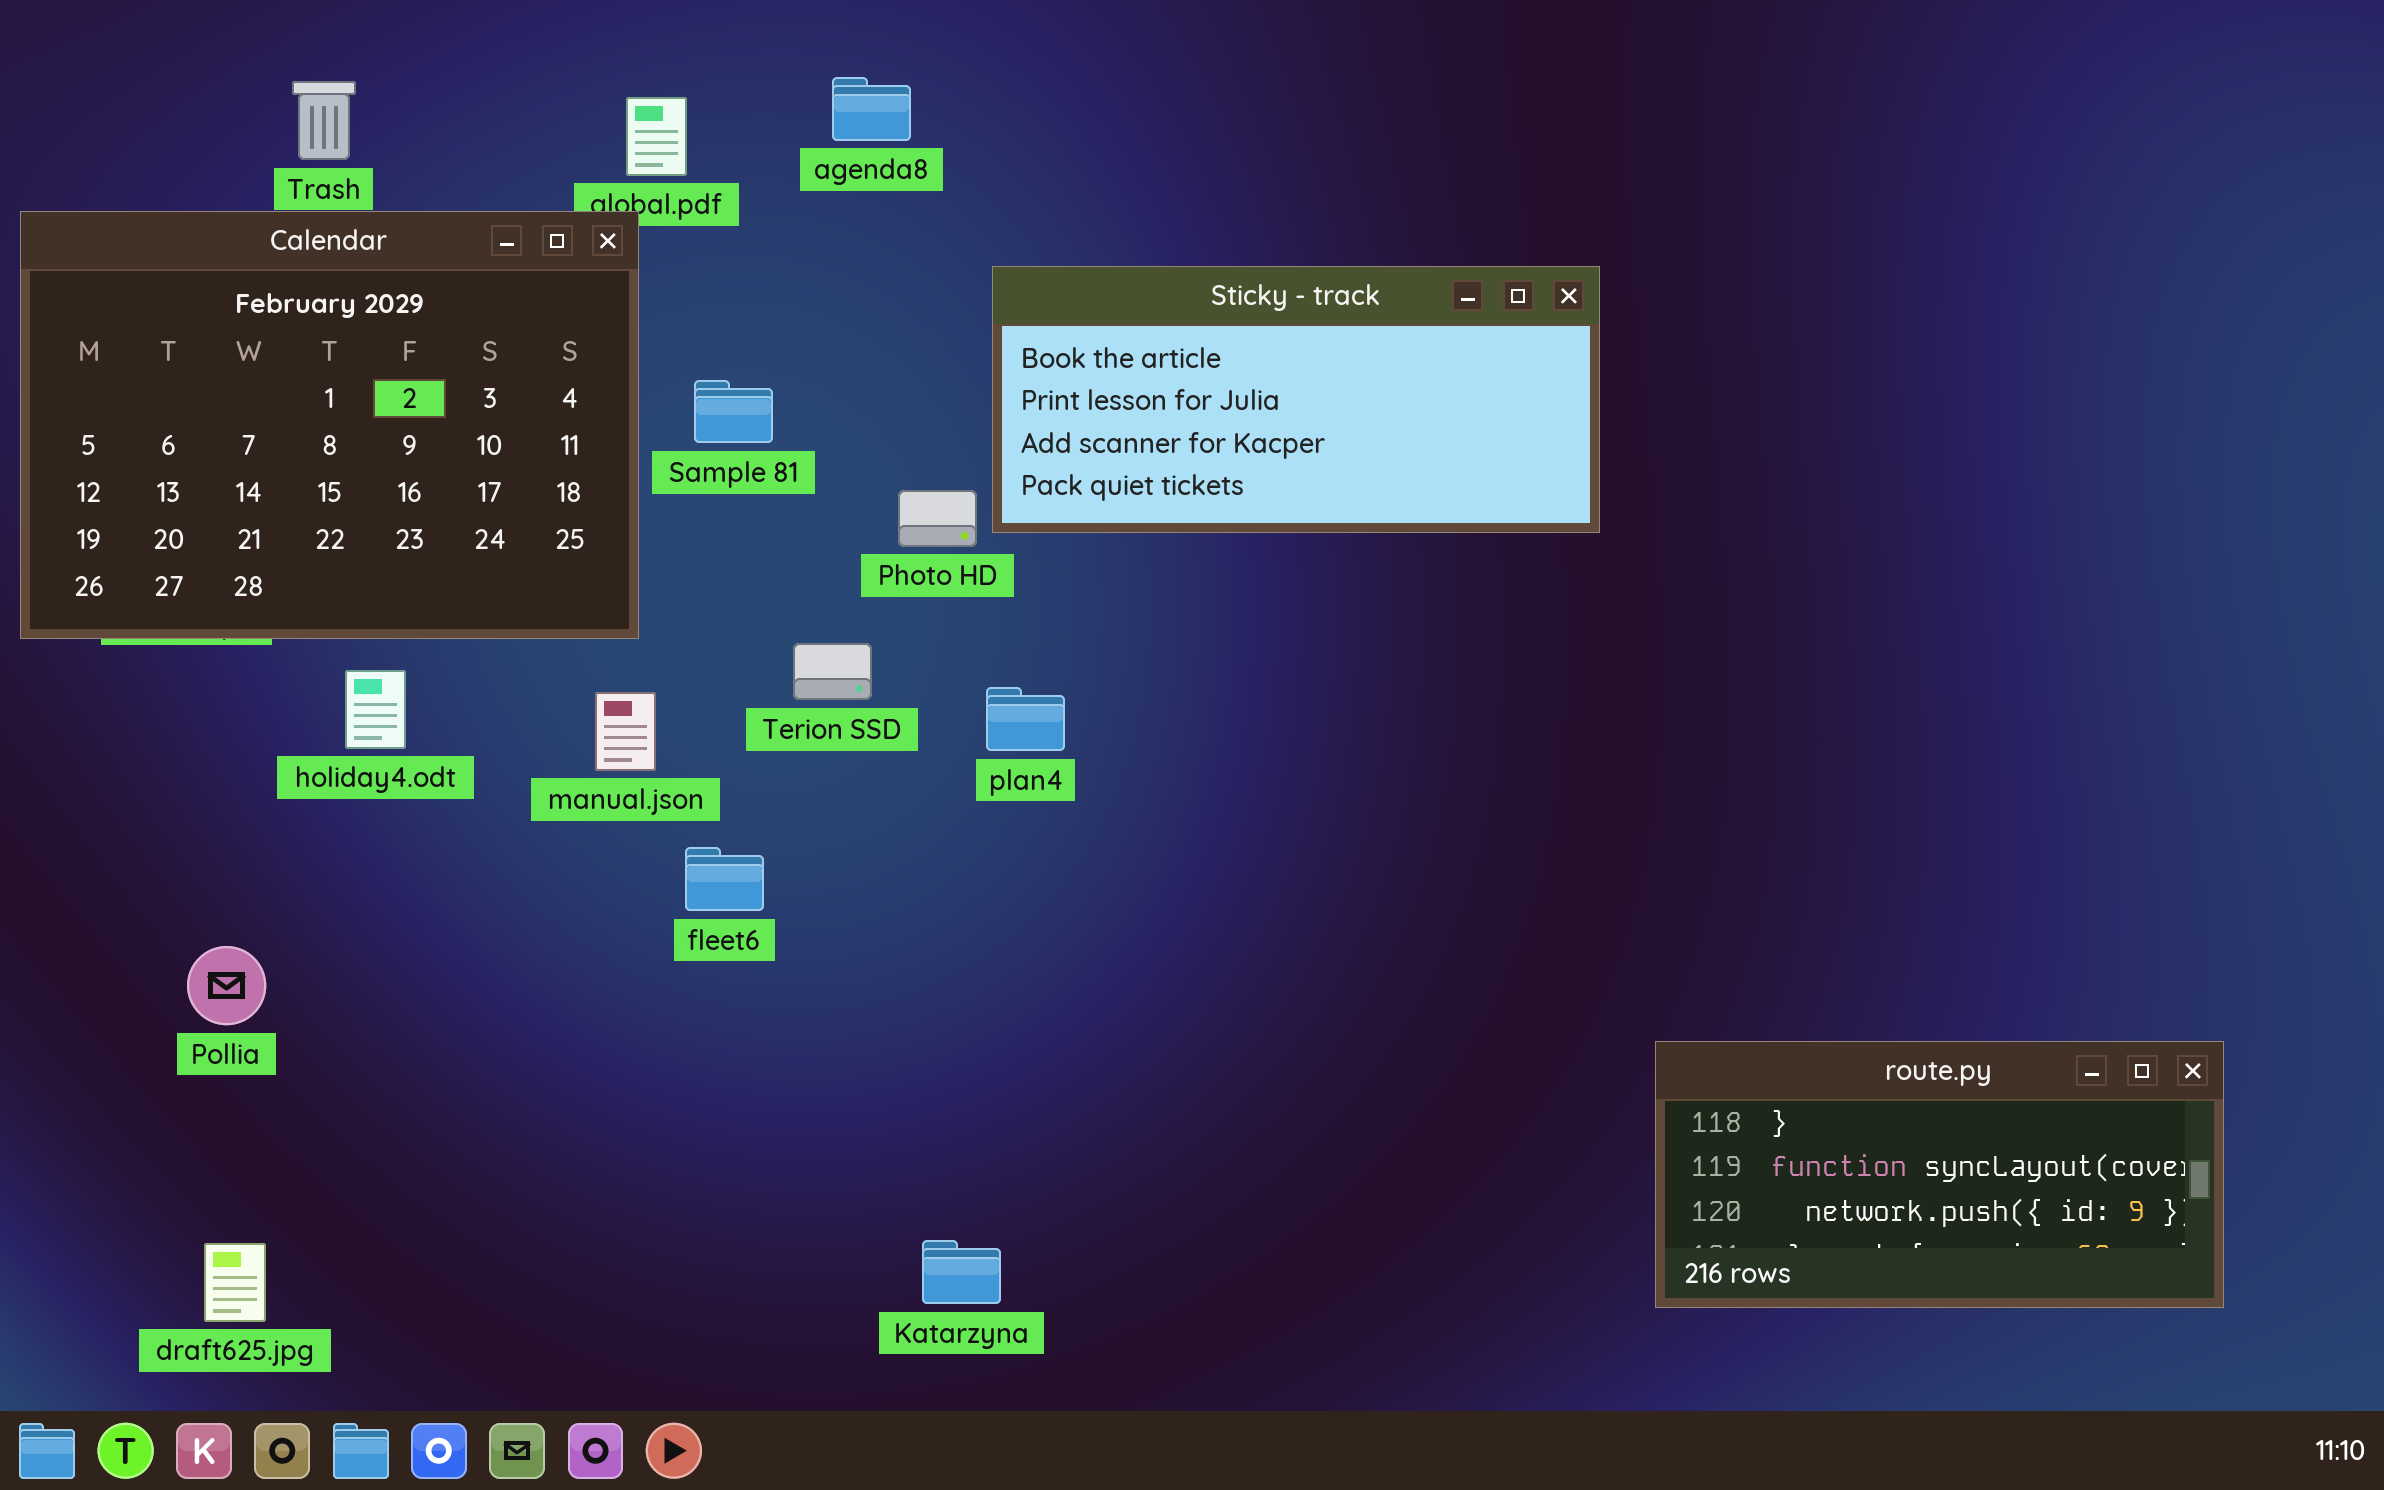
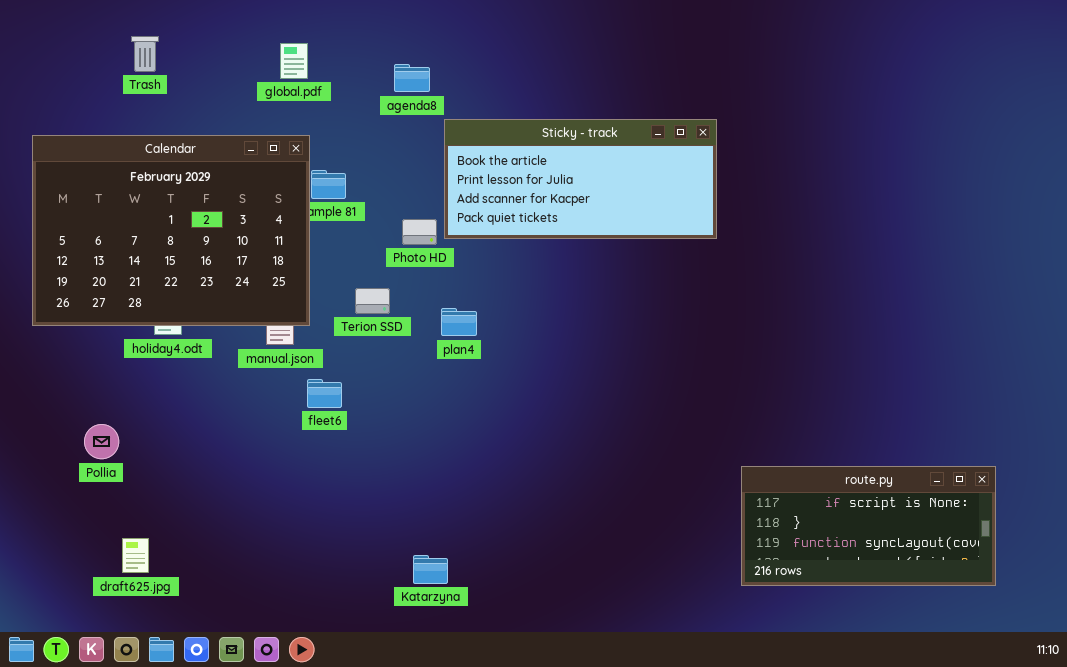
agenda8: [832,77,911,141] -> [394,64,430,92], moved
Calendar: [20,211,639,639] -> [32,135,310,326], moved
route.py: [1655,1041,2224,1308] -> [741,466,996,586], scrolled up 1 row
draft625.jpg: [204,1243,266,1322] -> [122,538,149,573], moved

